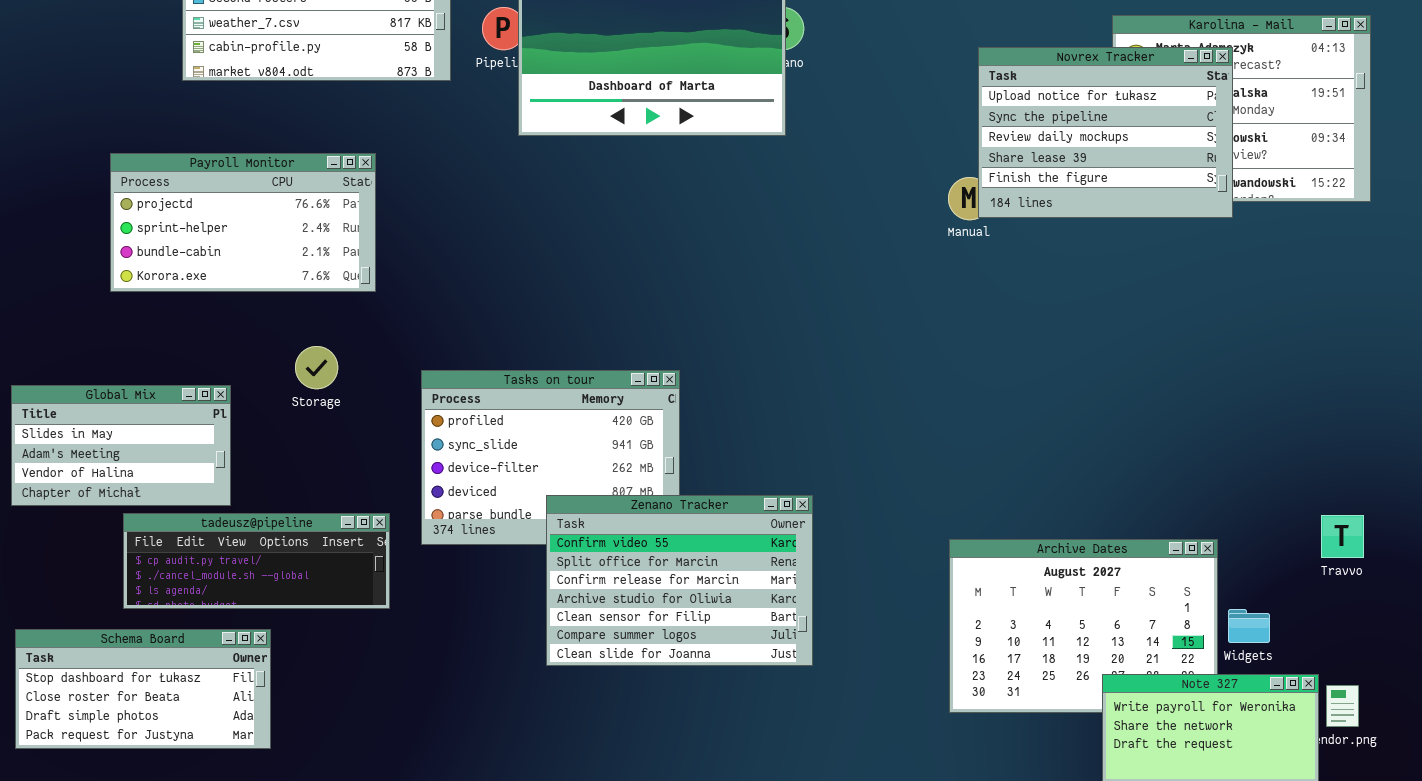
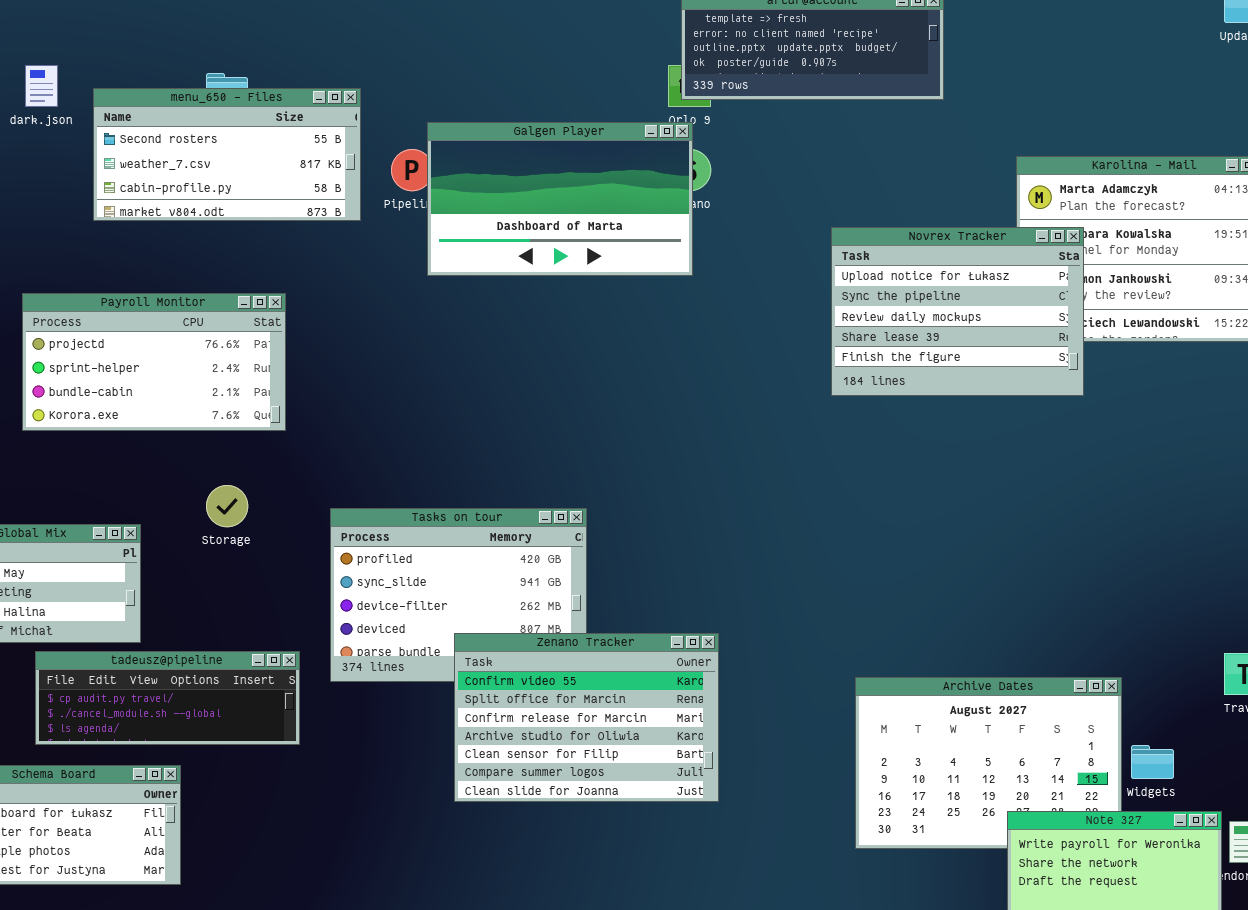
Novrex Tracker: [978,47,1233,218] -> [831,227,1084,396], moved

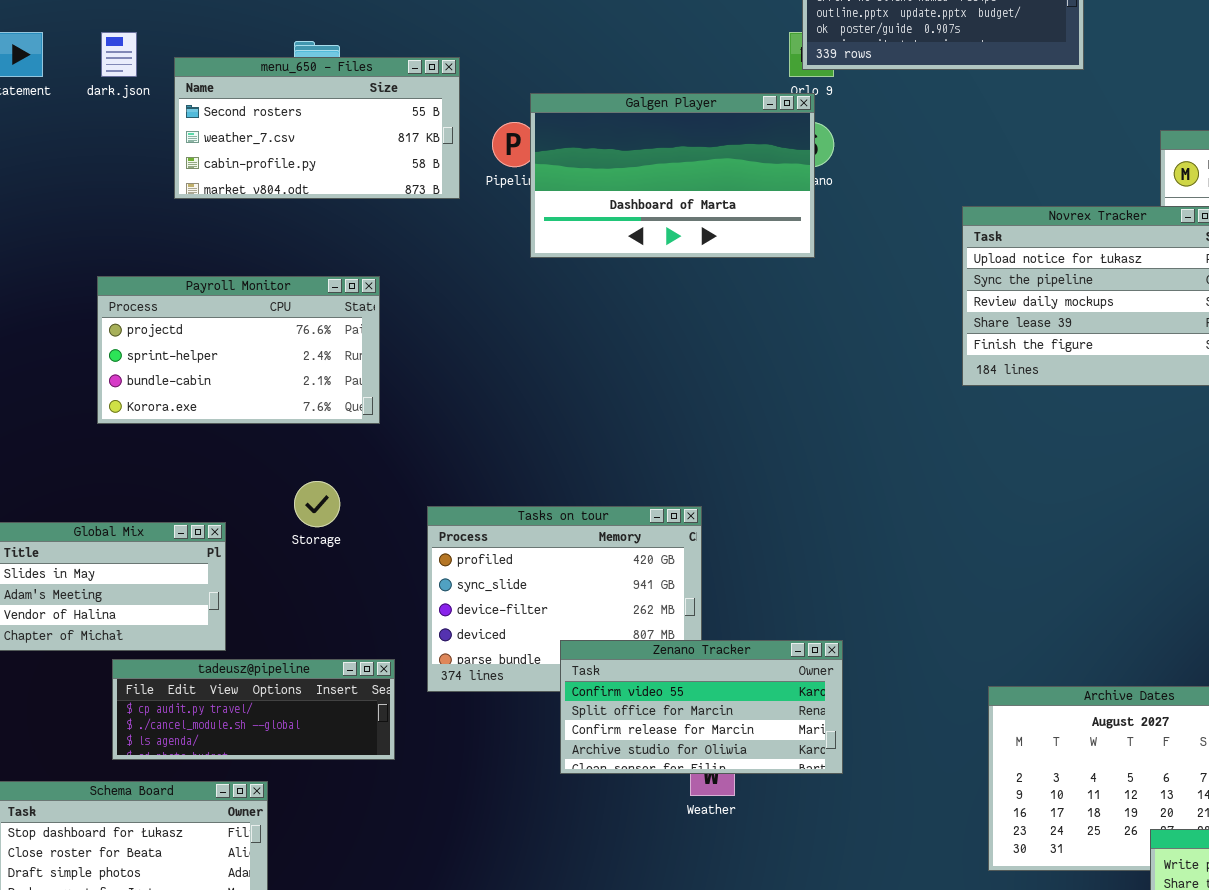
Zenano Tracker: [454,633,719,802] -> [560,640,843,774], resized

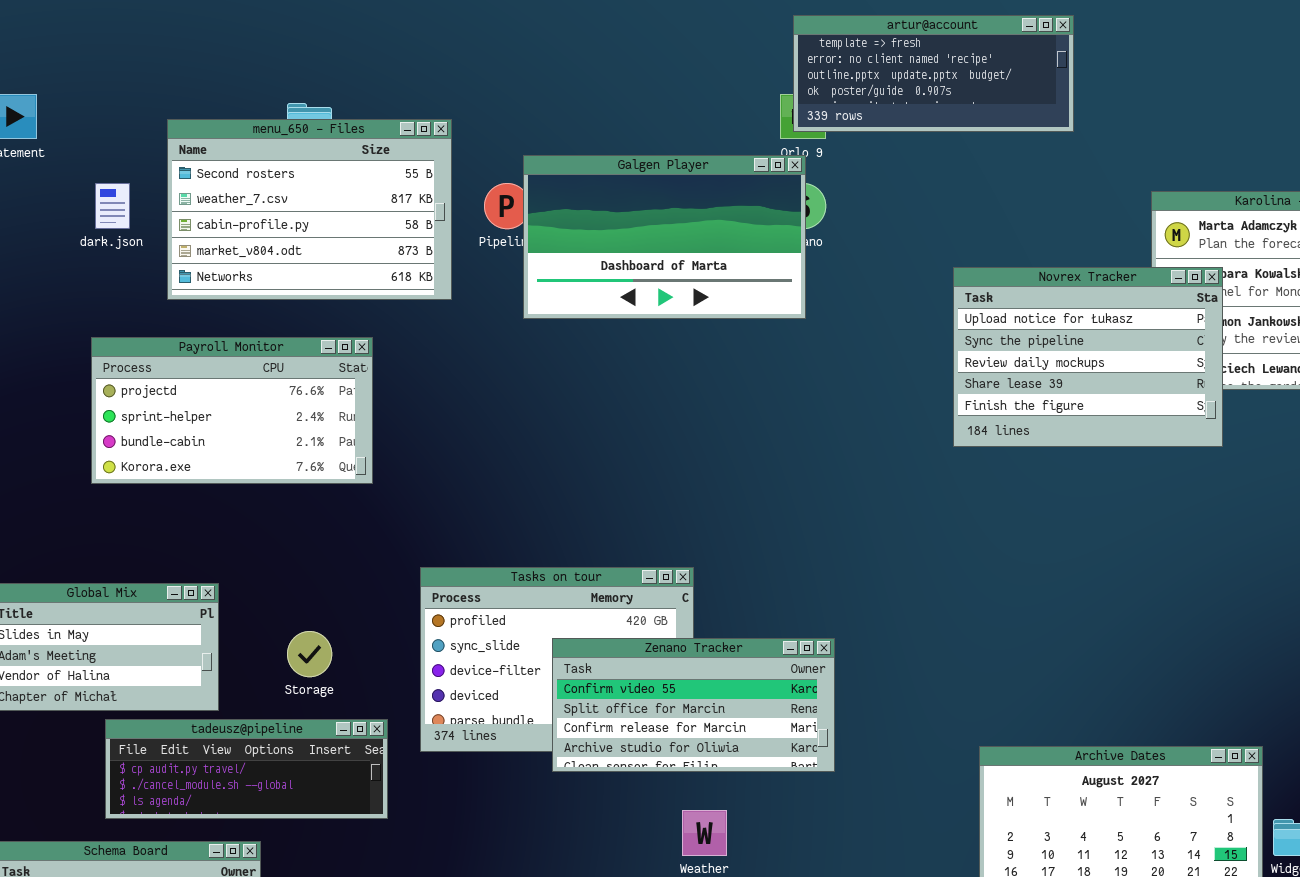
dark.json: [101,32,137,77] -> [95,183,130,229], moved
menu_650 - Files: [174,57,460,199] -> [167,119,452,300], resized
Storage: [294,481,340,527] -> [287,631,332,677], moved
Zenano Tracker: [560,640,843,774] -> [552,638,835,772], moved

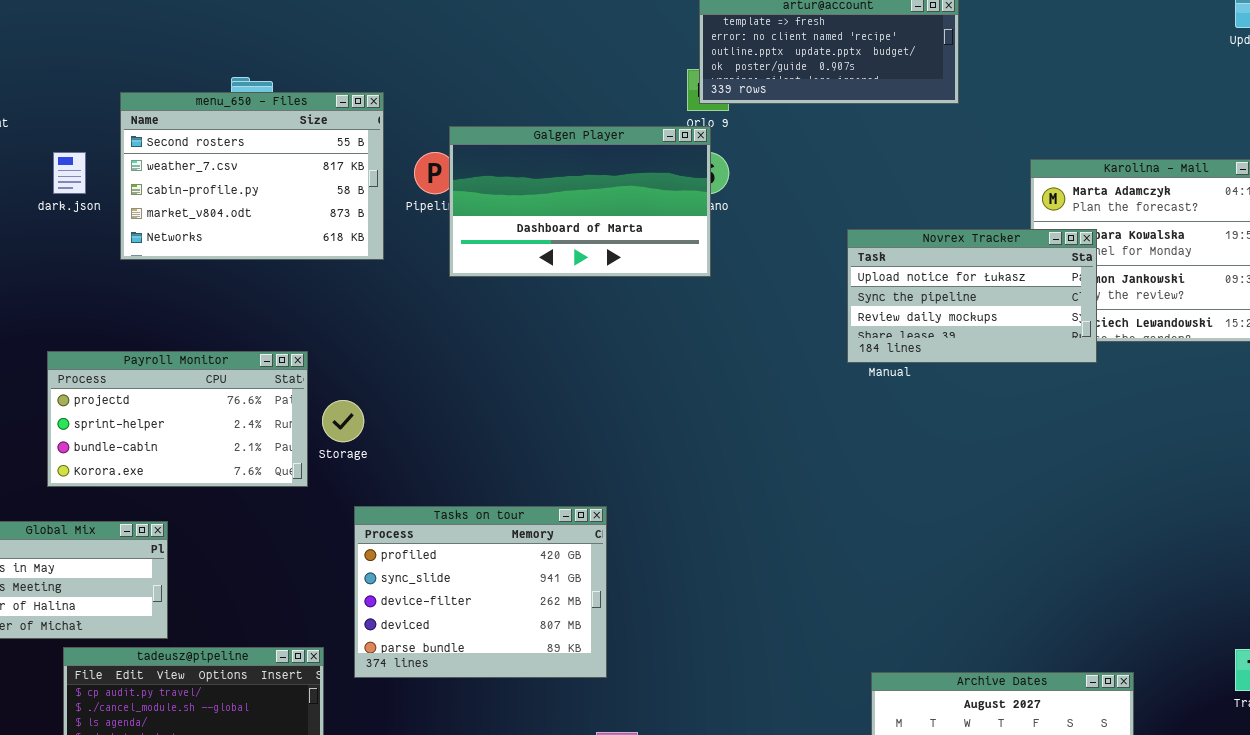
Novrex Tracker: [953,267,1223,447] -> [847,229,1097,363], resized
Payroll Monitor: [91,337,373,484] -> [47,351,308,487], moved
Storage: [287,631,332,677] -> [322,400,364,442], moved
Zenano Tracker: [552,638,835,772] -> none, closed

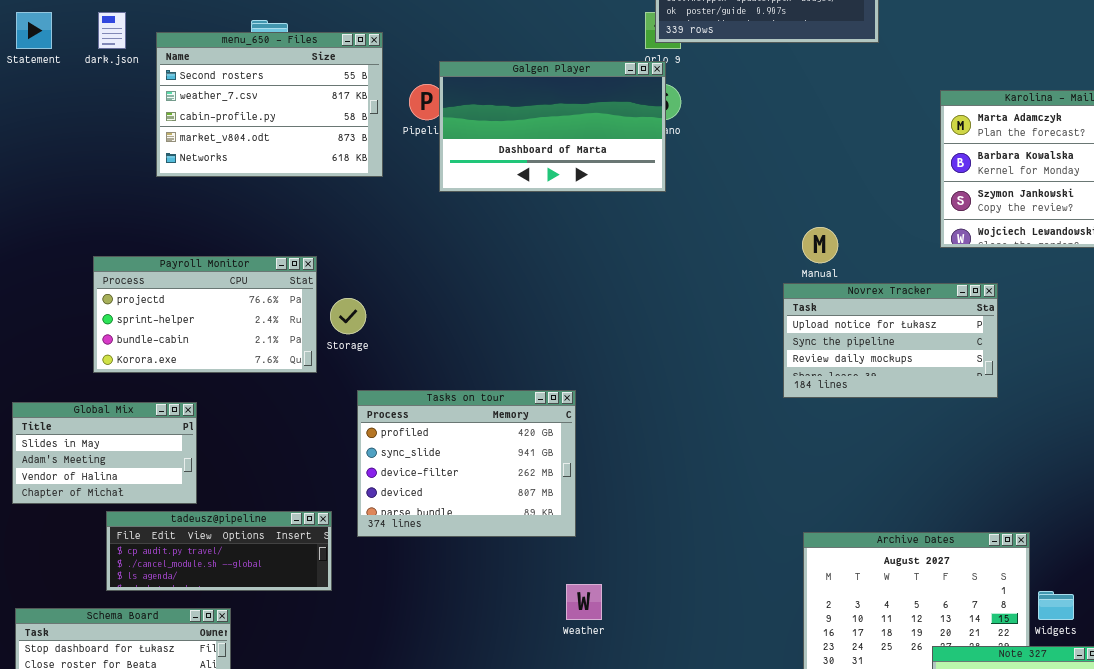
dark.json: [53,152,86,194] -> [98,12,126,49], moved
Novrex Tracker: [847,229,1097,363] -> [783,283,998,398], moved

